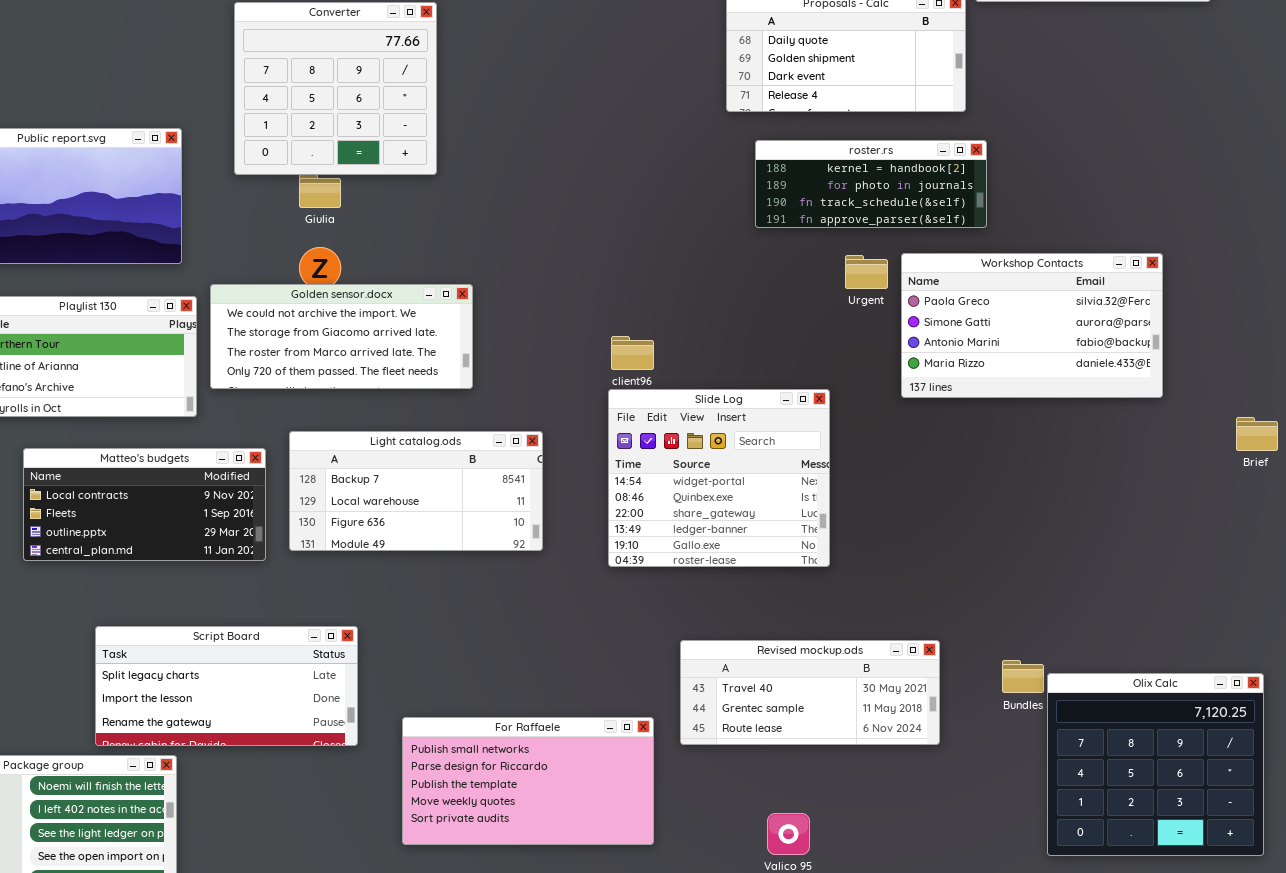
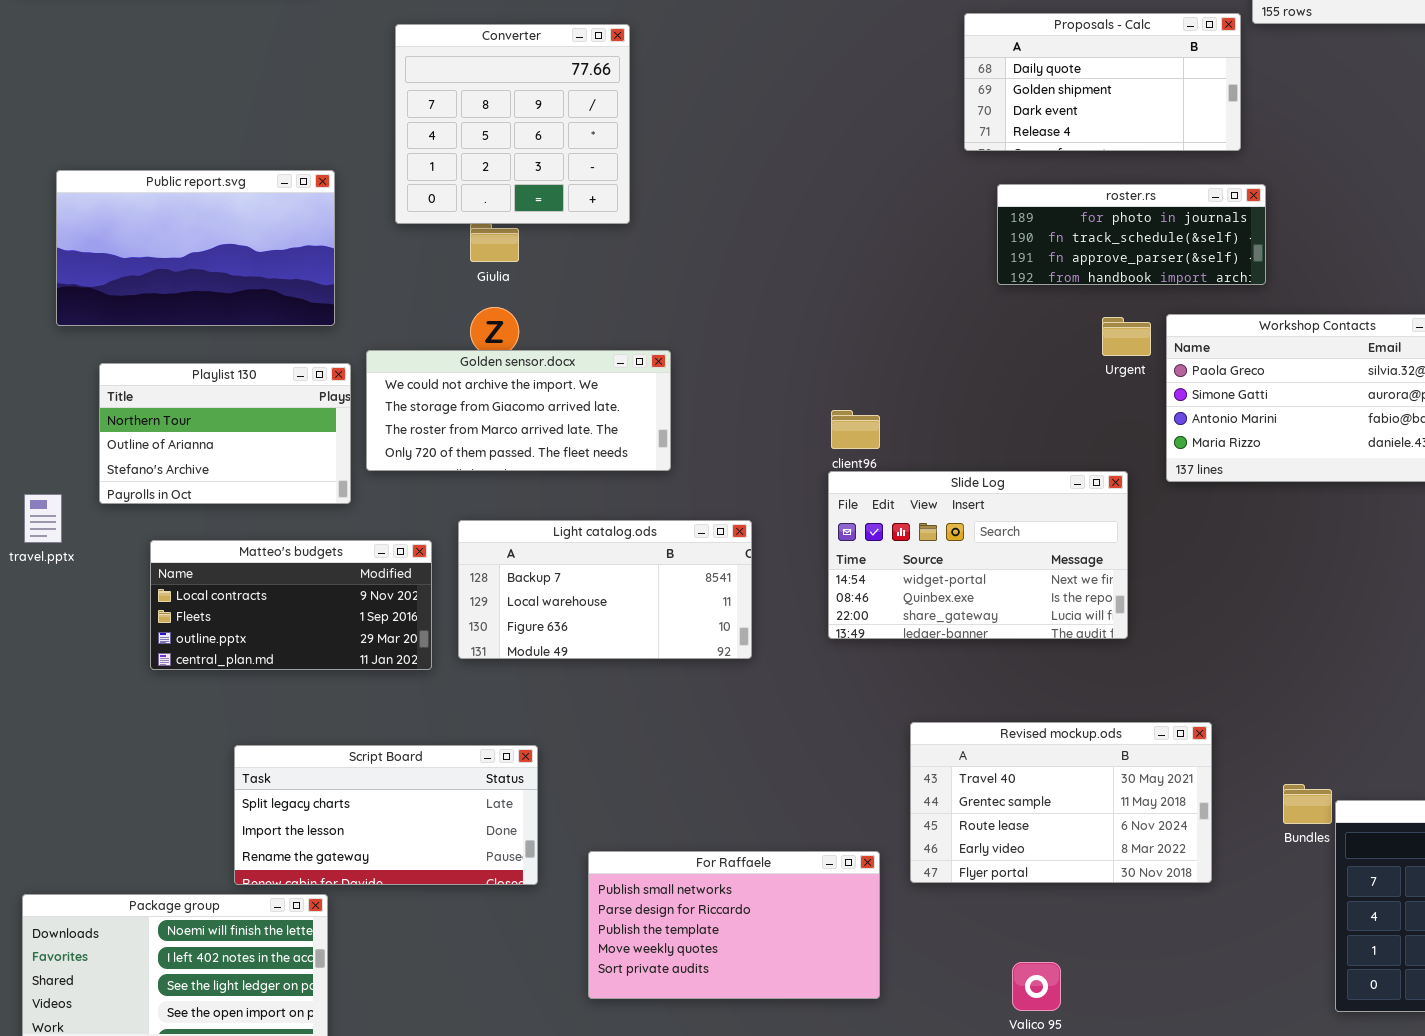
roster.rs: [755,140,987,228] -> [997,184,1266,285], scrolled down 1 row
Slide Log: [608,389,830,567] -> [828,471,1128,639], resized
Revised mockup.ods: [680,640,940,745] -> [910,722,1212,883], resized

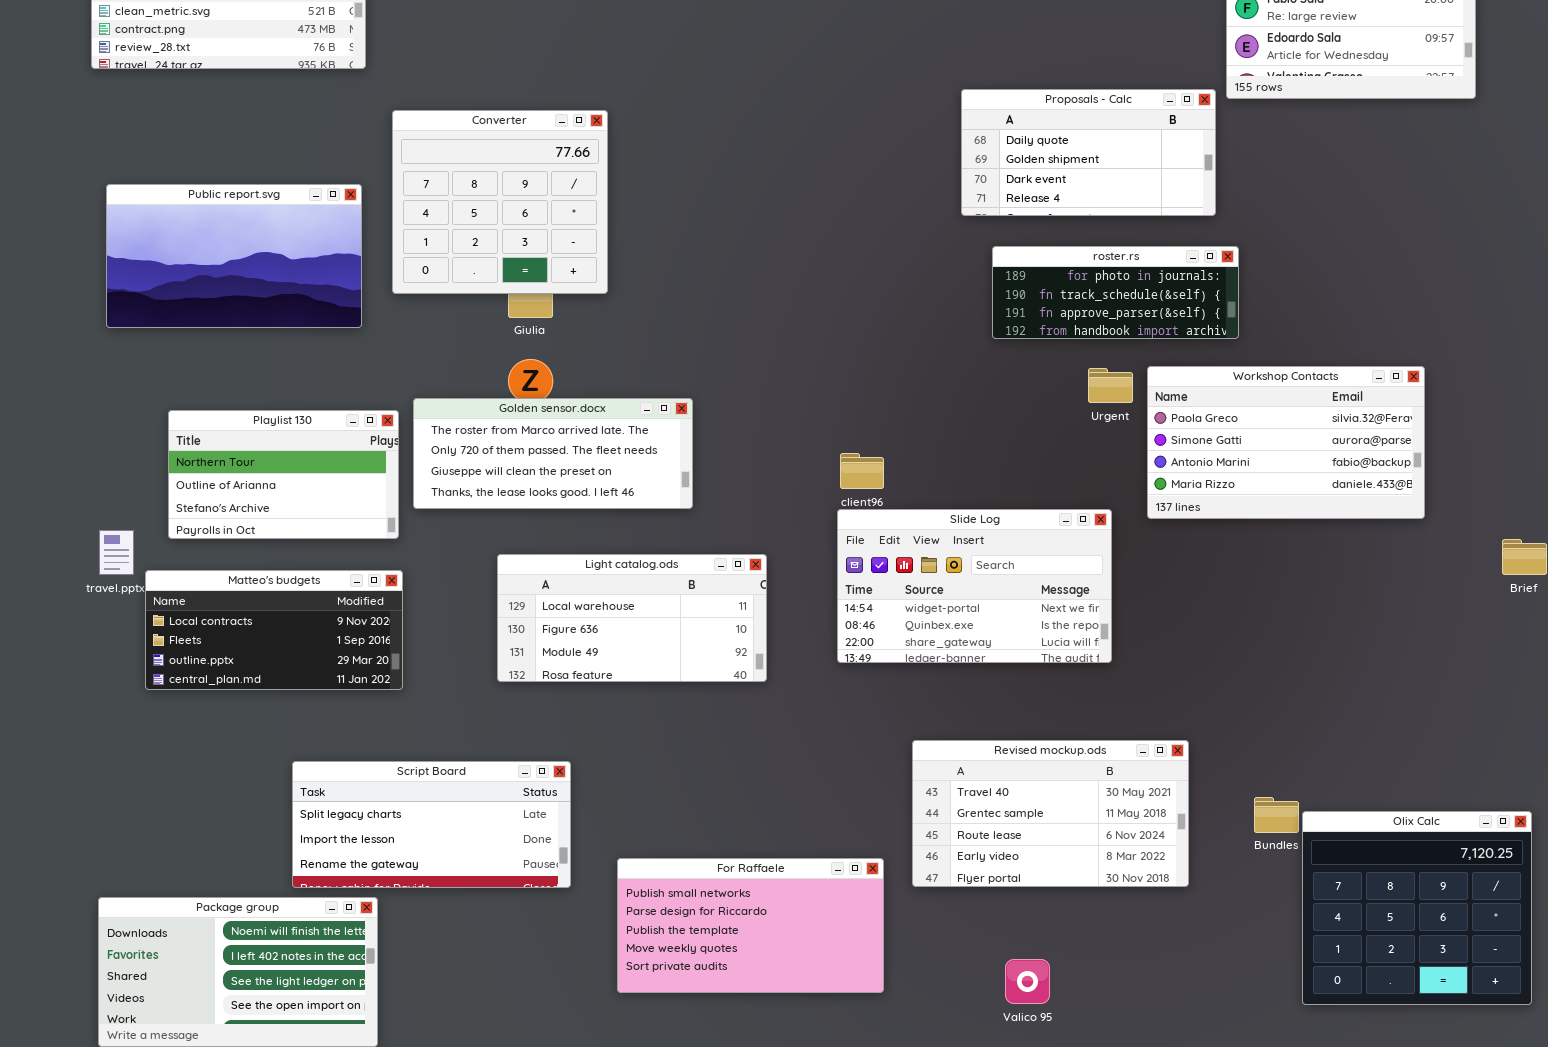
Converter: [395,24,630,224] -> [392,110,608,294], moved
Public report.svg: [56,170,335,326] -> [106,184,362,328], moved
Golden sensor.docx: [366,350,671,471] -> [413,398,693,509], scrolled down 2 rows
Light catalog.ods: [458,520,752,659] -> [497,554,767,682], scrolled down 1 row
Matteo's budgets: [150,540,432,670] -> [145,570,403,690], moved

